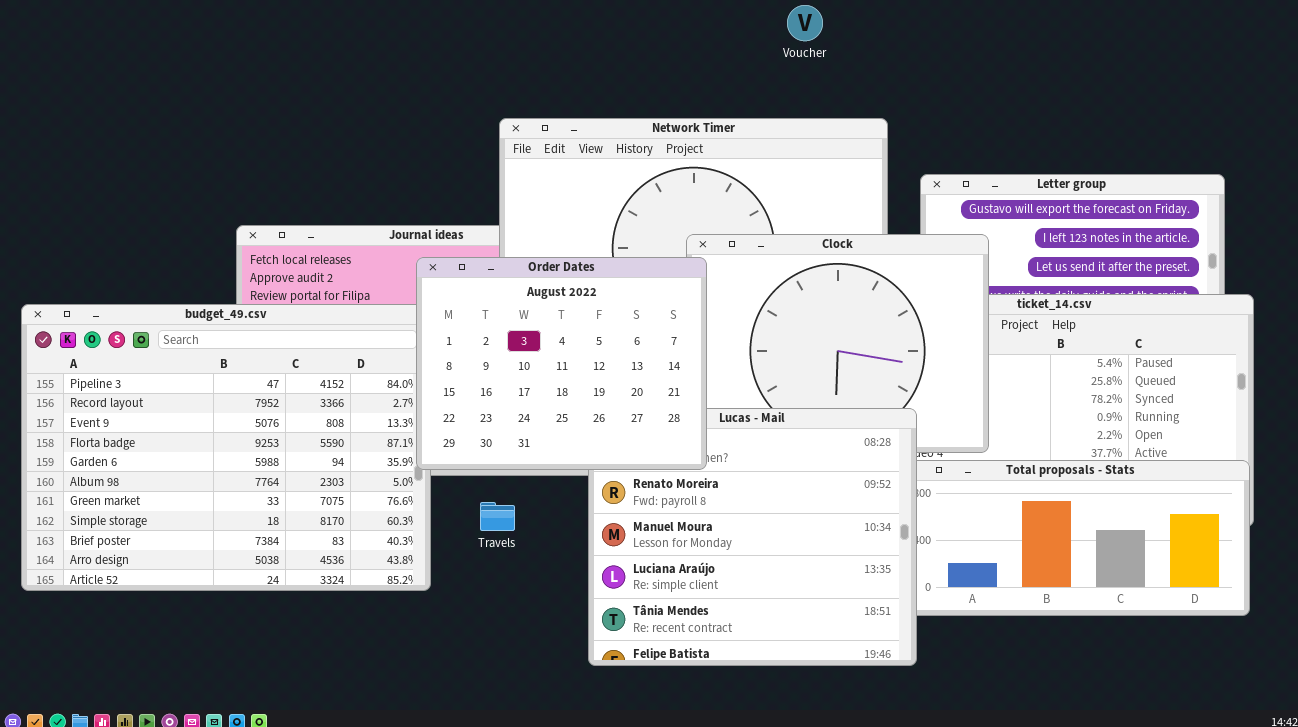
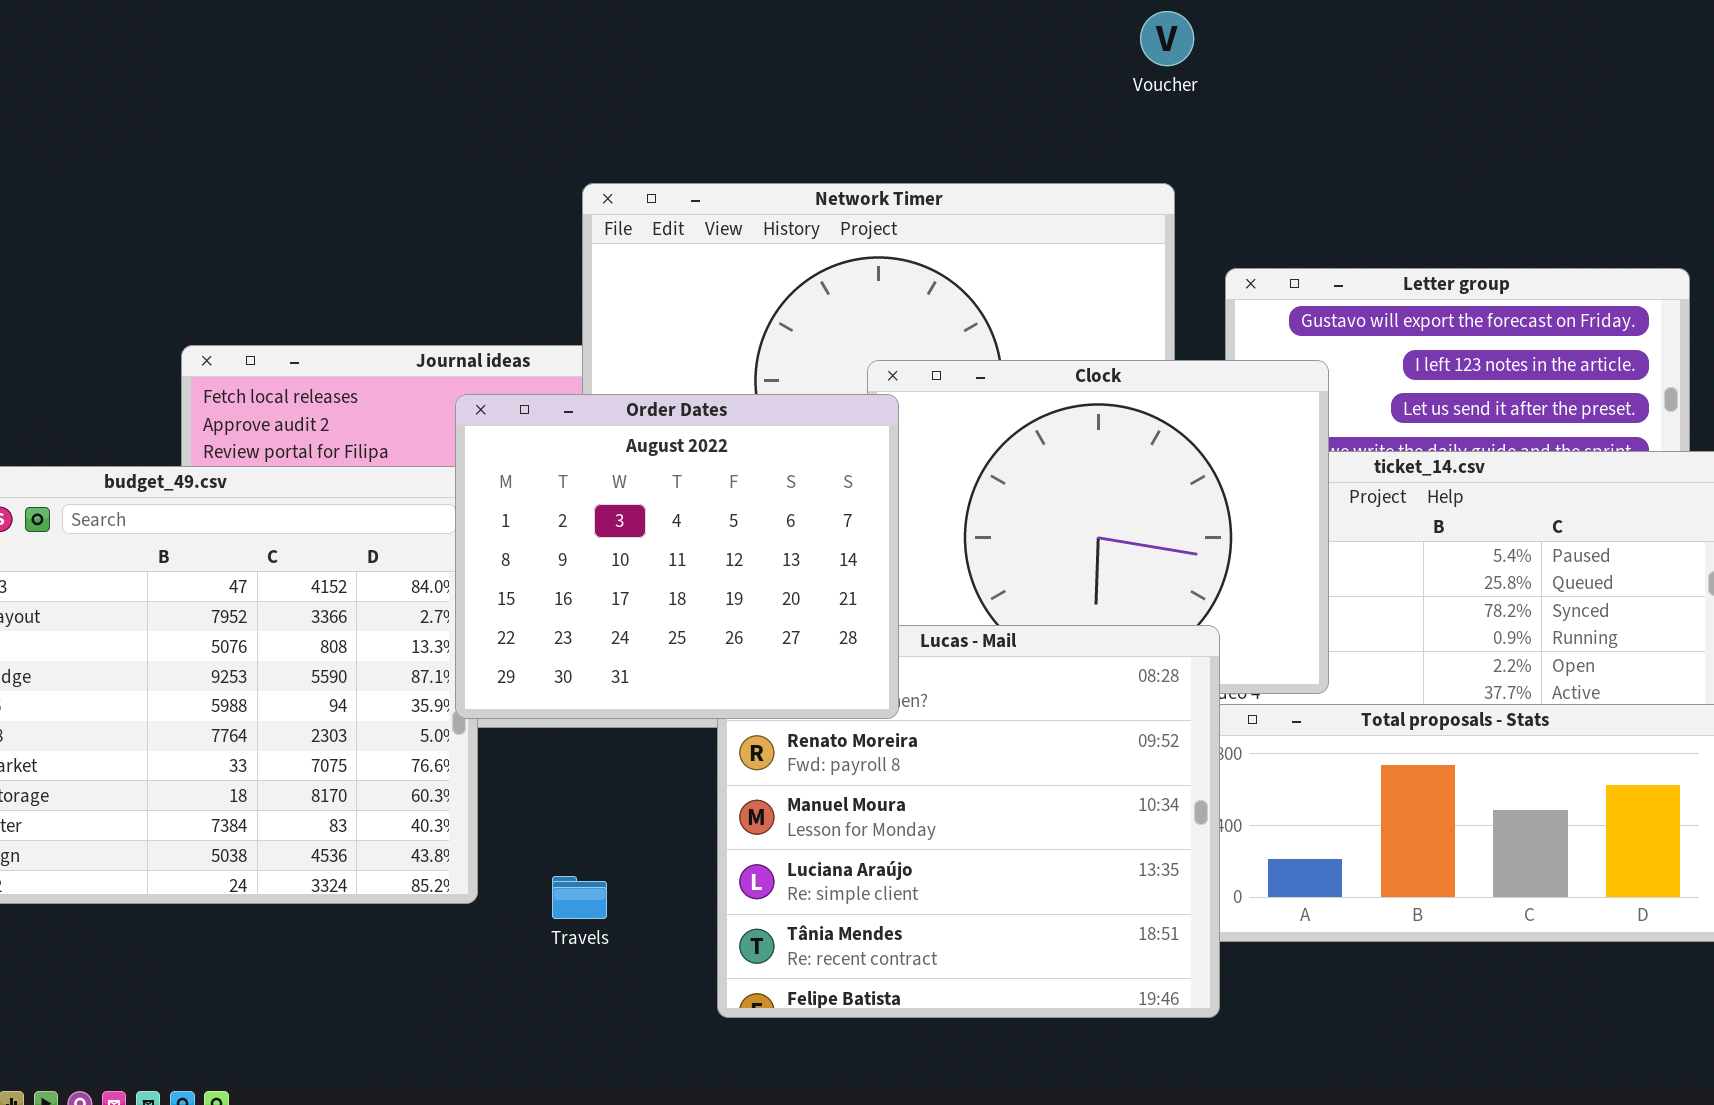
Voucher: [787,5,823,41] -> [1140,11,1194,66], moved
Travels: [480,502,515,531] -> [552,876,607,919], moved

